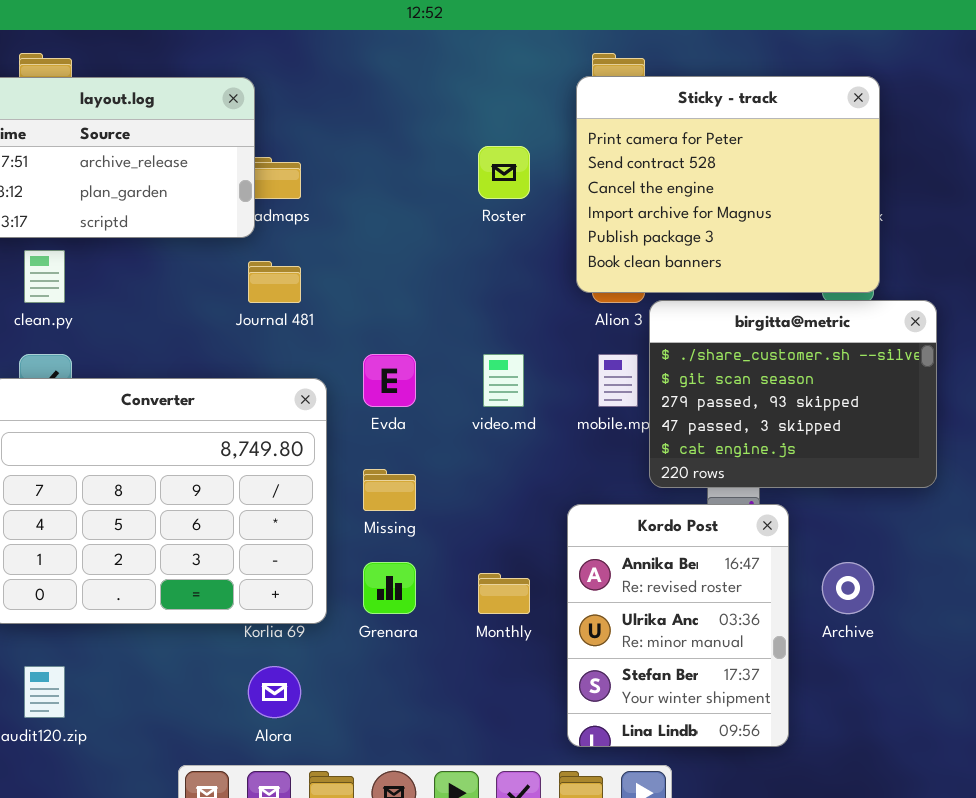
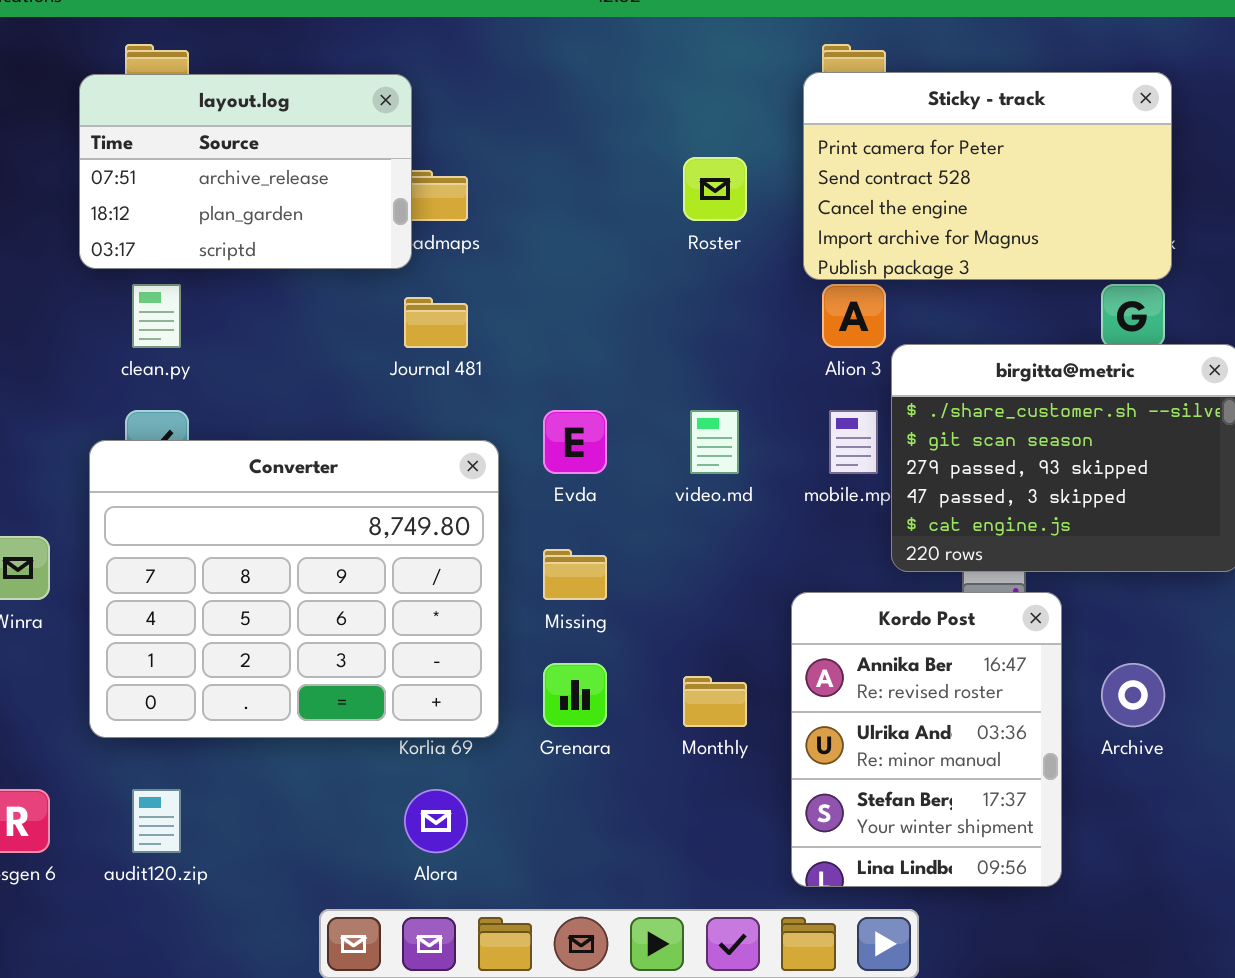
Sticky - track: [576,76,880,293] -> [803,72,1172,280], resized

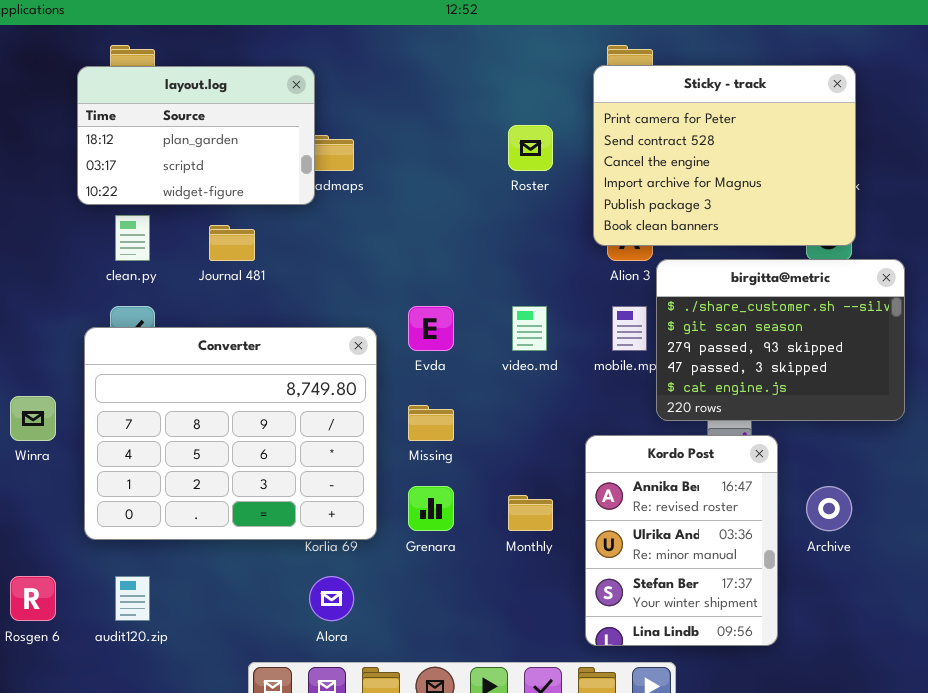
Sticky - track: [803,72,1172,280] -> [593,65,856,246], resized
layout.log: [79,74,412,269] -> [77,66,315,205], scrolled down 1 row
Journal 481: [404,297,468,348] -> [209,225,255,261], moved

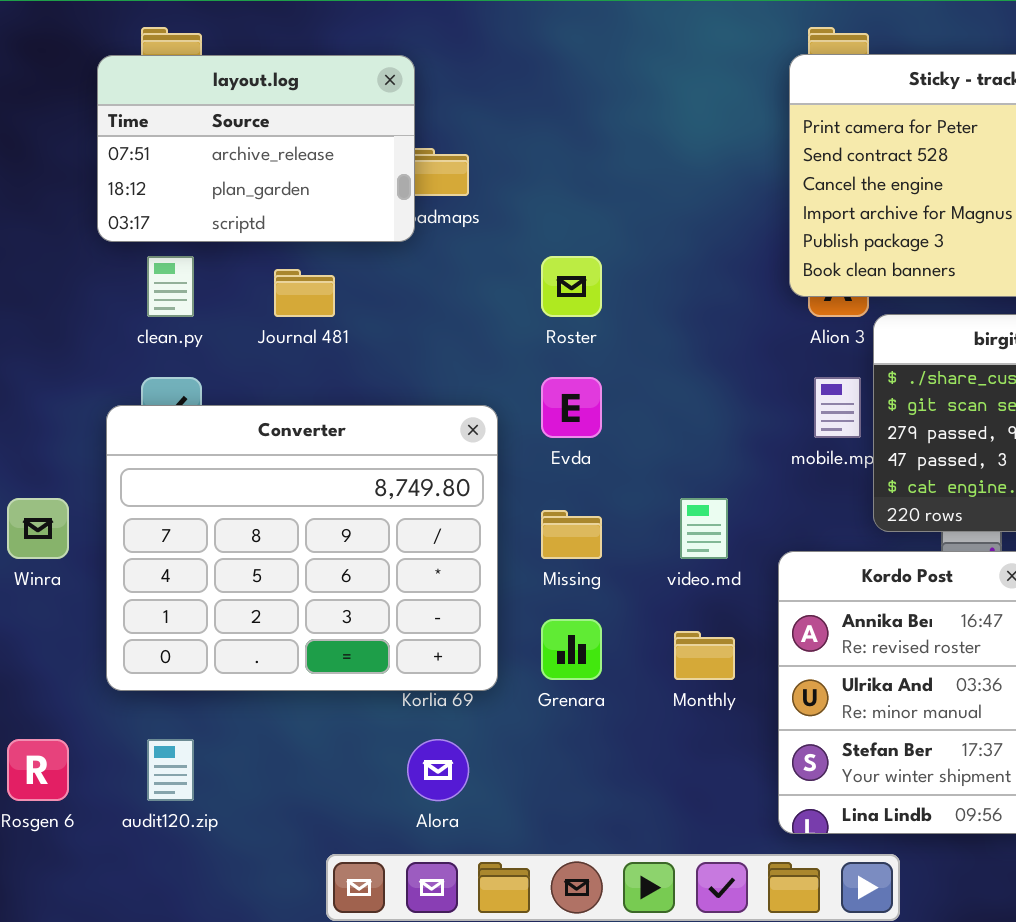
layout.log: [77,66,315,205] -> [97,55,415,242], scrolled up 1 row
Roster: [508,125,553,171] -> [541,256,602,317], moved
video.md: [512,306,547,351] -> [680,498,728,559], moved

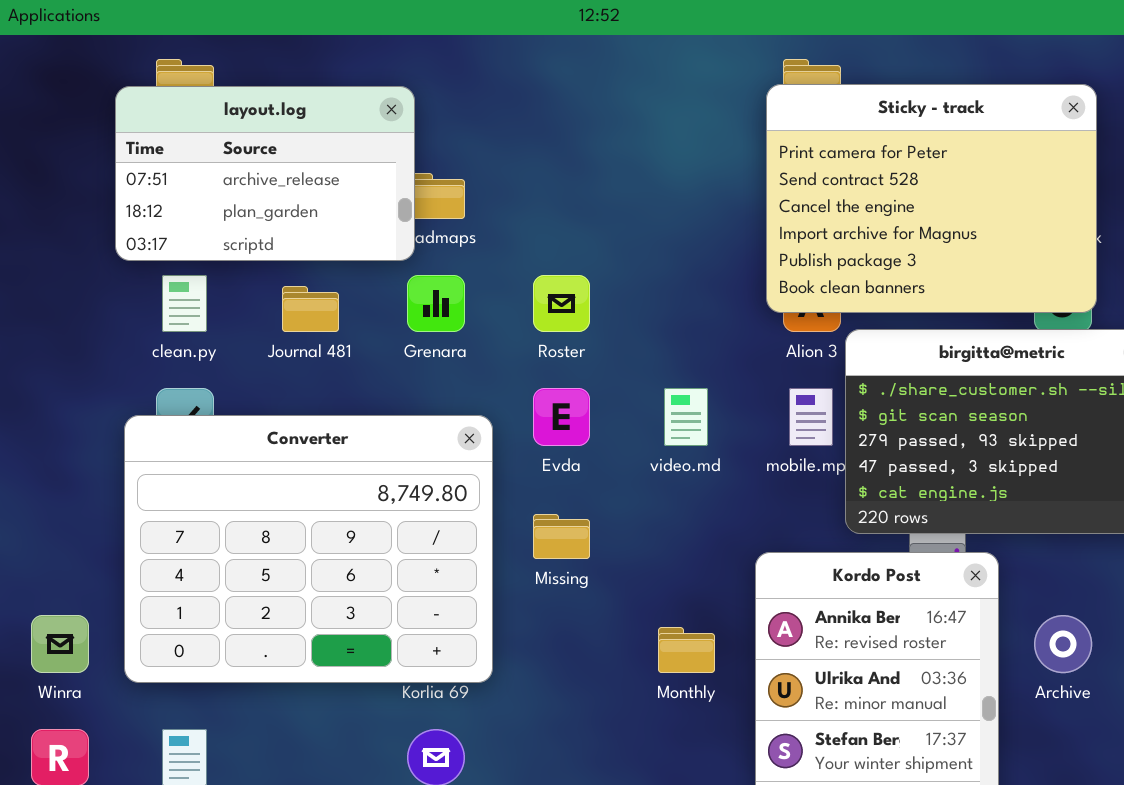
Winra: [7,498,69,559] -> [31,615,89,673], moved
video.md: [680,498,728,559] -> [664,388,708,446], moved
Grenara: [541,619,602,680] -> [407,275,465,332], moved

